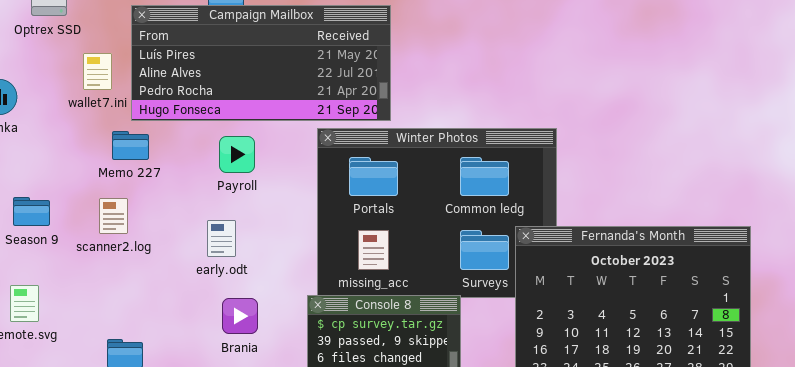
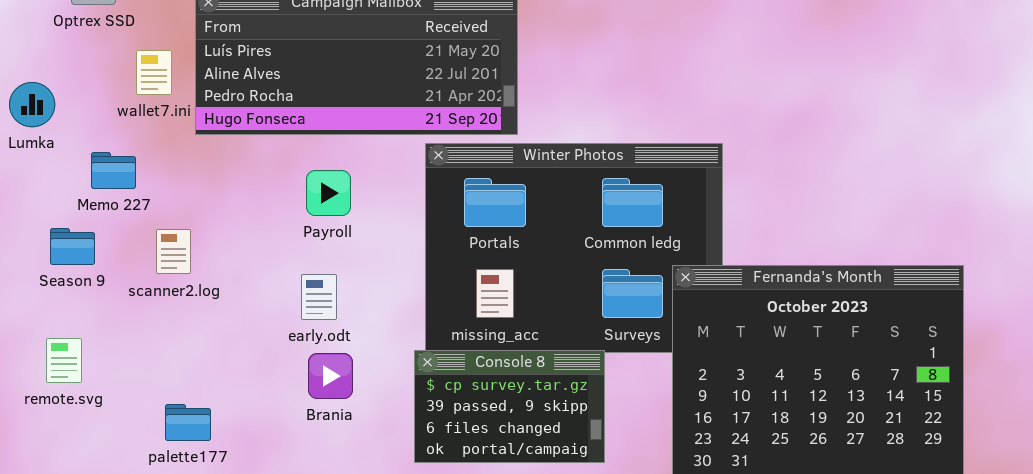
Memo 227: [112,131,149,160] -> [91,152,136,189], moved
Payroll: [219,136,255,173] -> [306,170,351,216], moved
early.odt: [207,220,236,257] -> [301,274,337,320], moved

